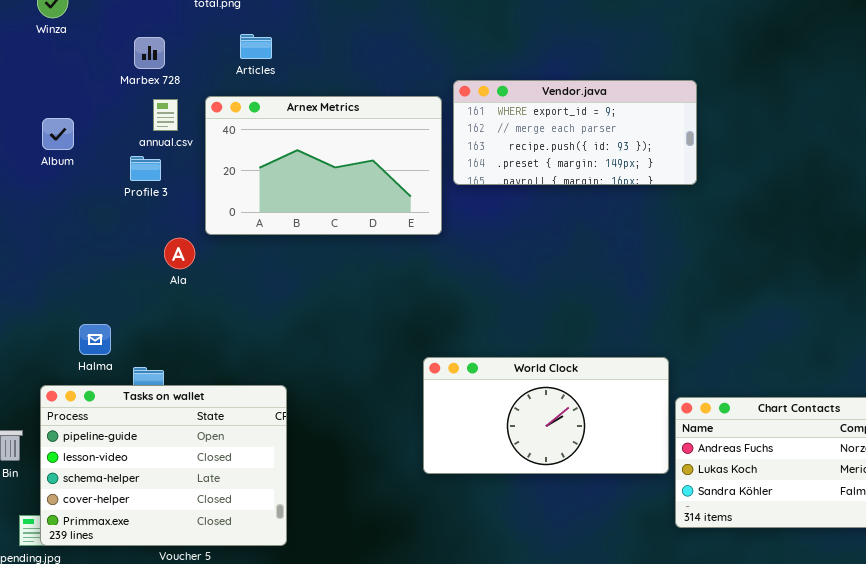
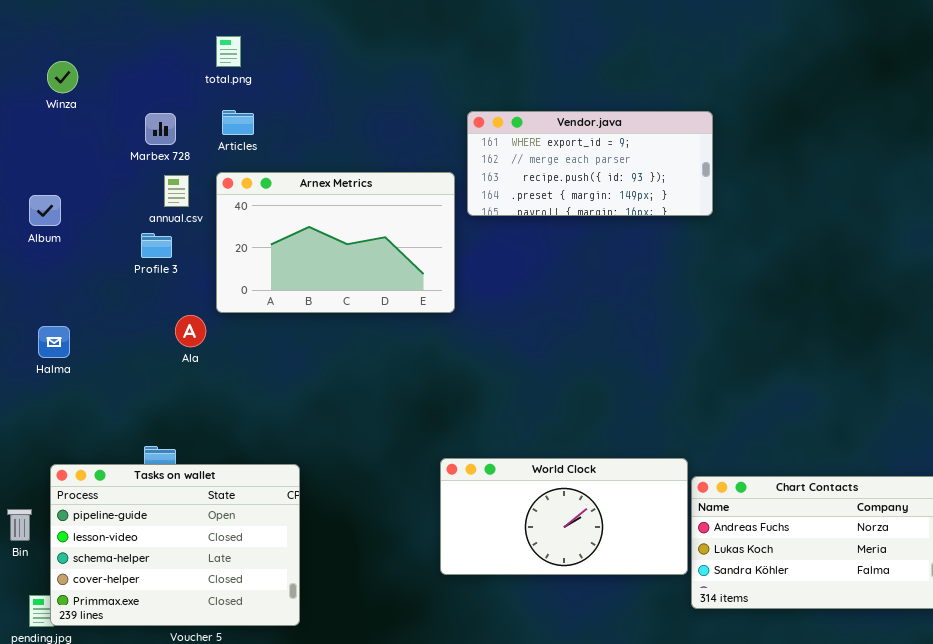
Articles: [240,34,272,59] -> [222,110,254,135], moved
Vendor.java: [453,80,697,185] -> [467,111,713,216], moved
Album: [42,118,74,150] -> [29,195,61,226], moved
Halma: [79,324,111,355] -> [38,326,70,358], moved
World Clock: [423,357,669,474] -> [440,458,688,575], moved

